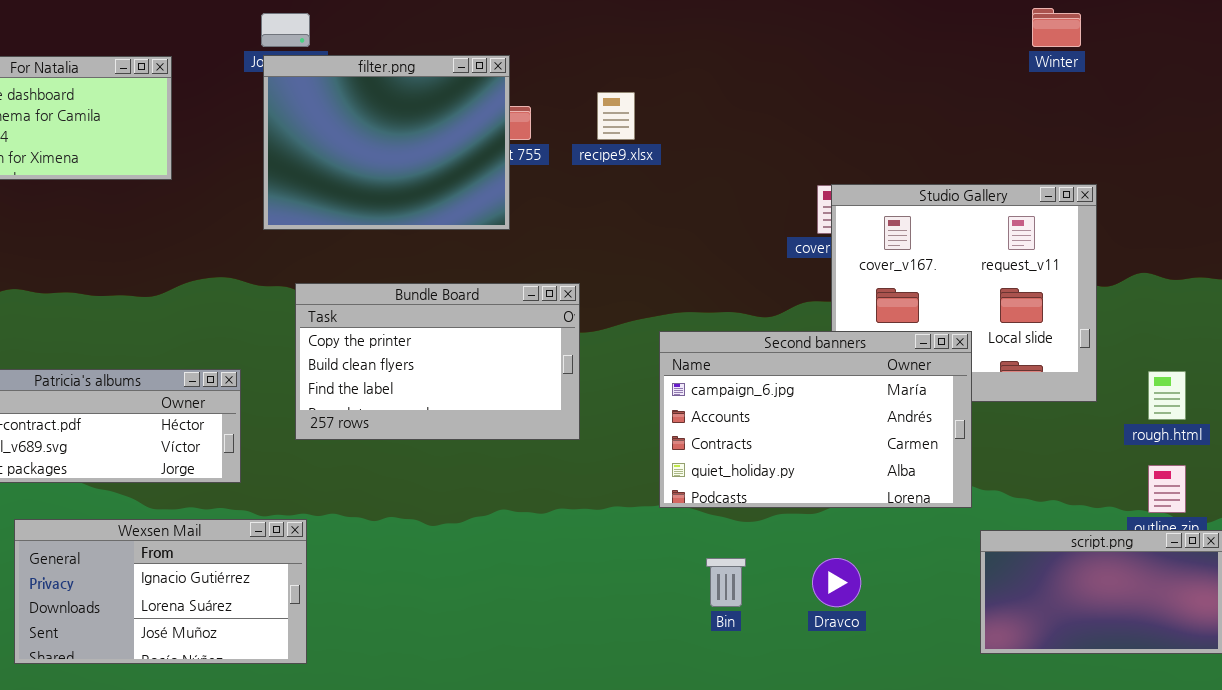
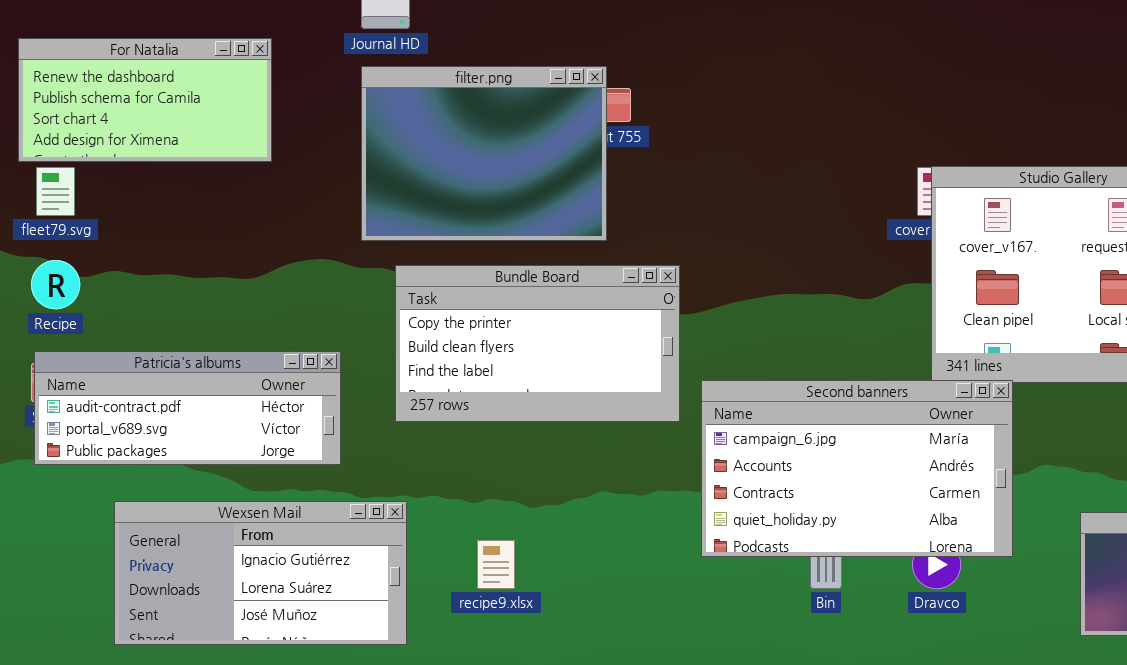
filter.png: [263,55,510,230] -> [361,66,607,241], moved
recipe9.xlsx: [597,92,635,140] -> [477,540,515,589], moved
Second banners: [659,331,972,508] -> [701,380,1013,557], moved

